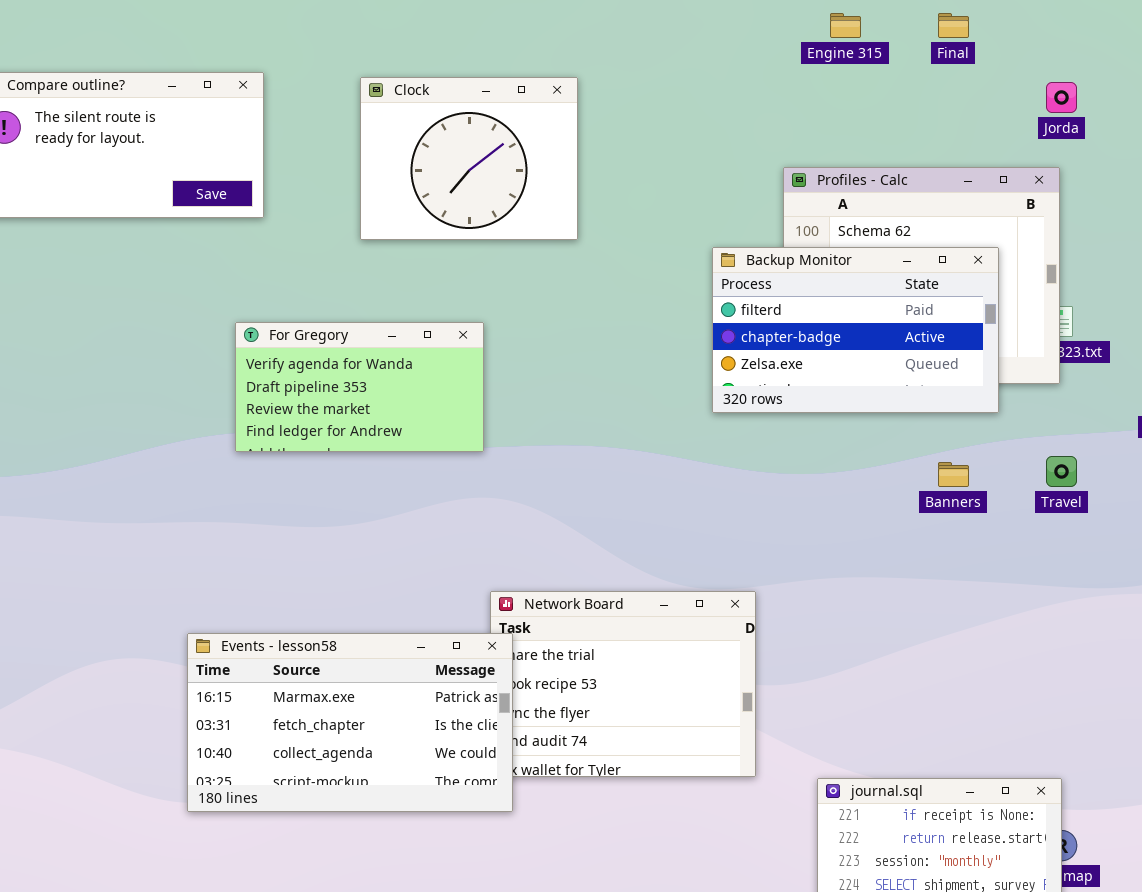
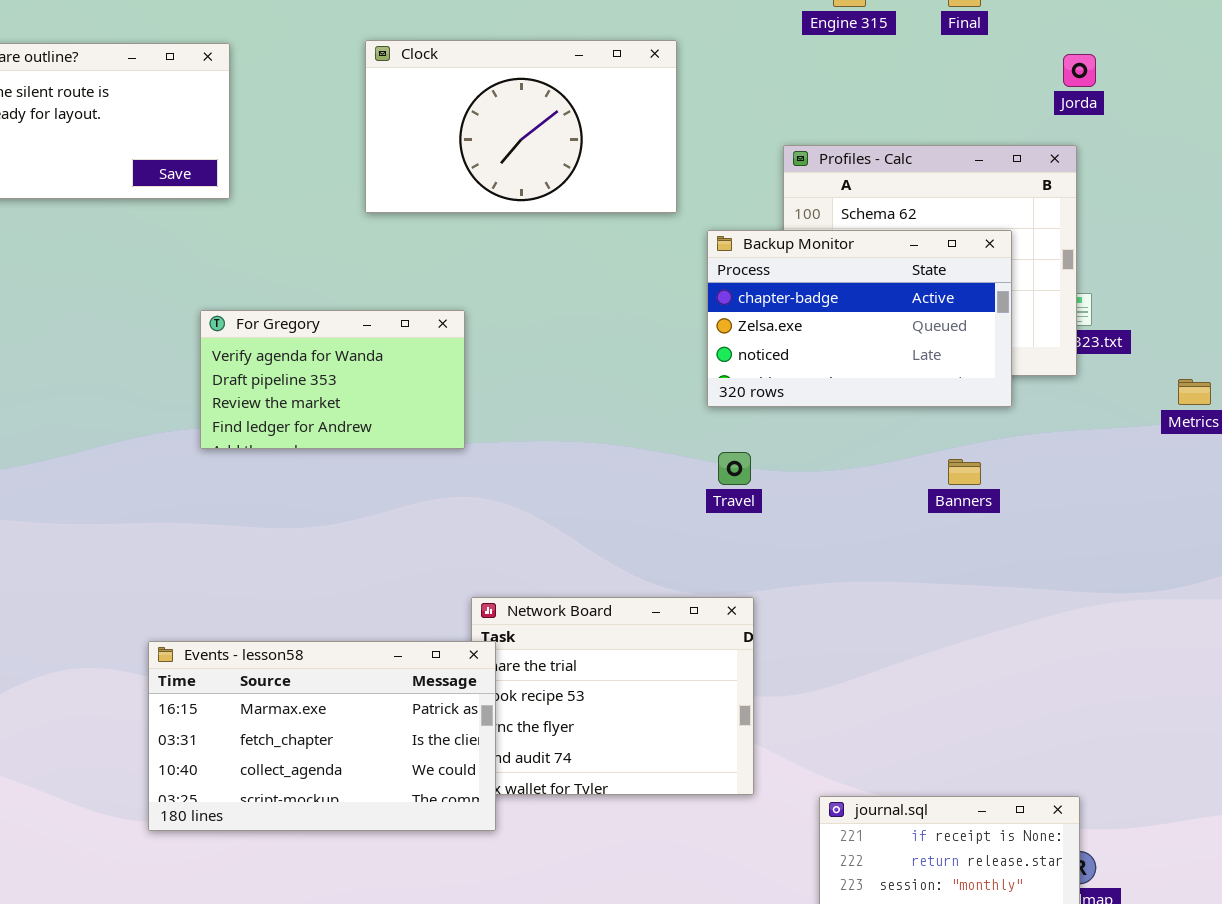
Clock: [360,77,578,240] -> [365,40,677,213], moved, resized
Backup Monitor: [712,247,999,413] -> [707,230,1012,407], scrolled down 1 row
Travel: [1046,456,1077,487] -> [718,452,751,485], moved

